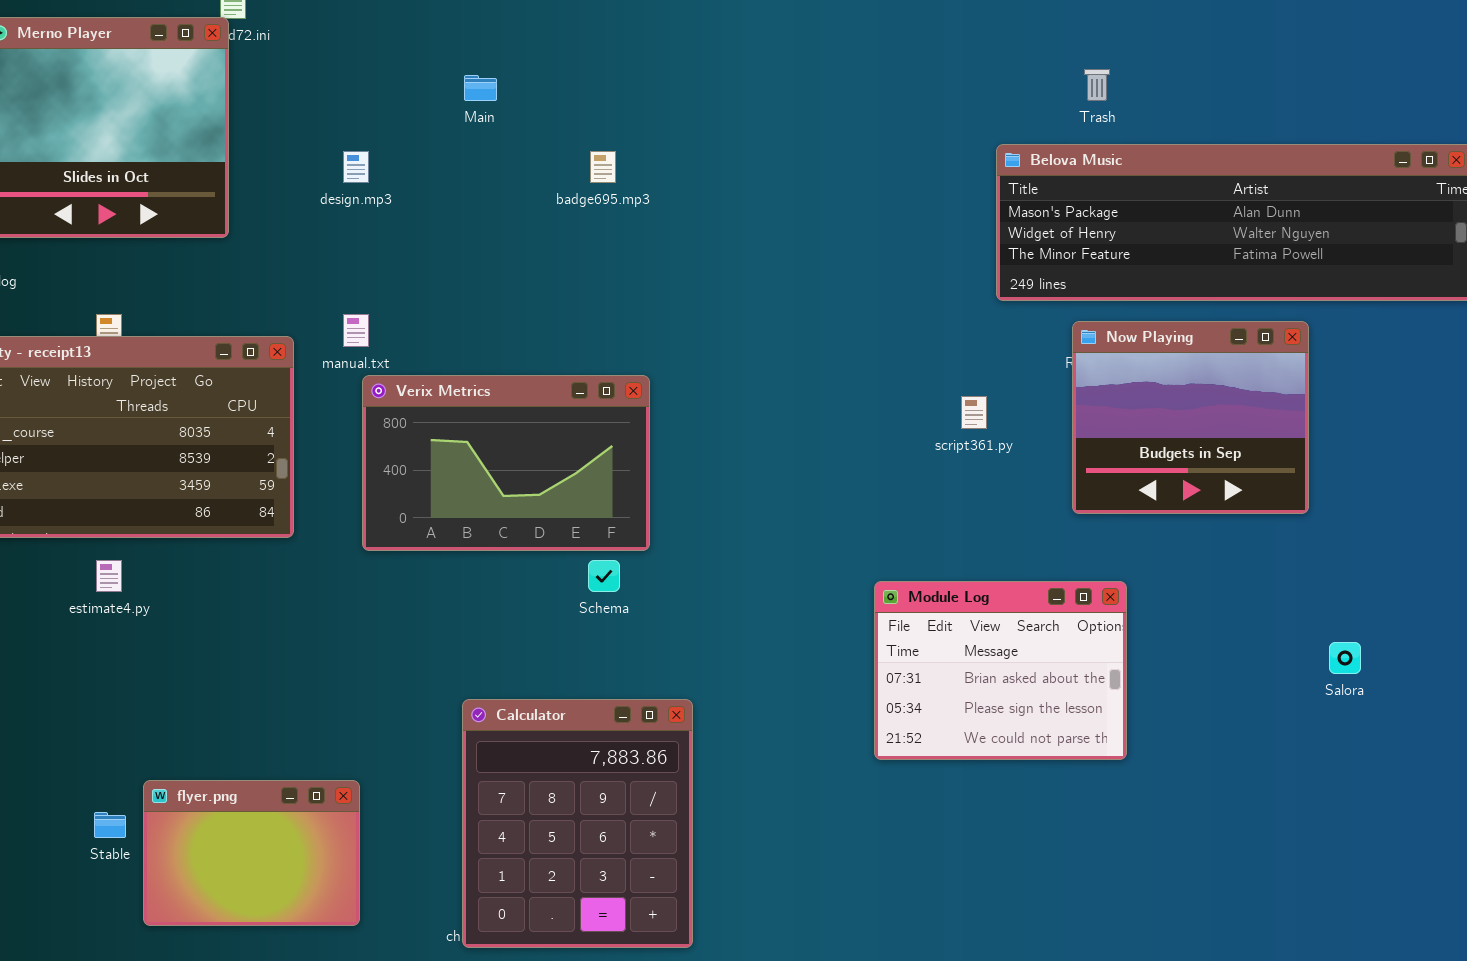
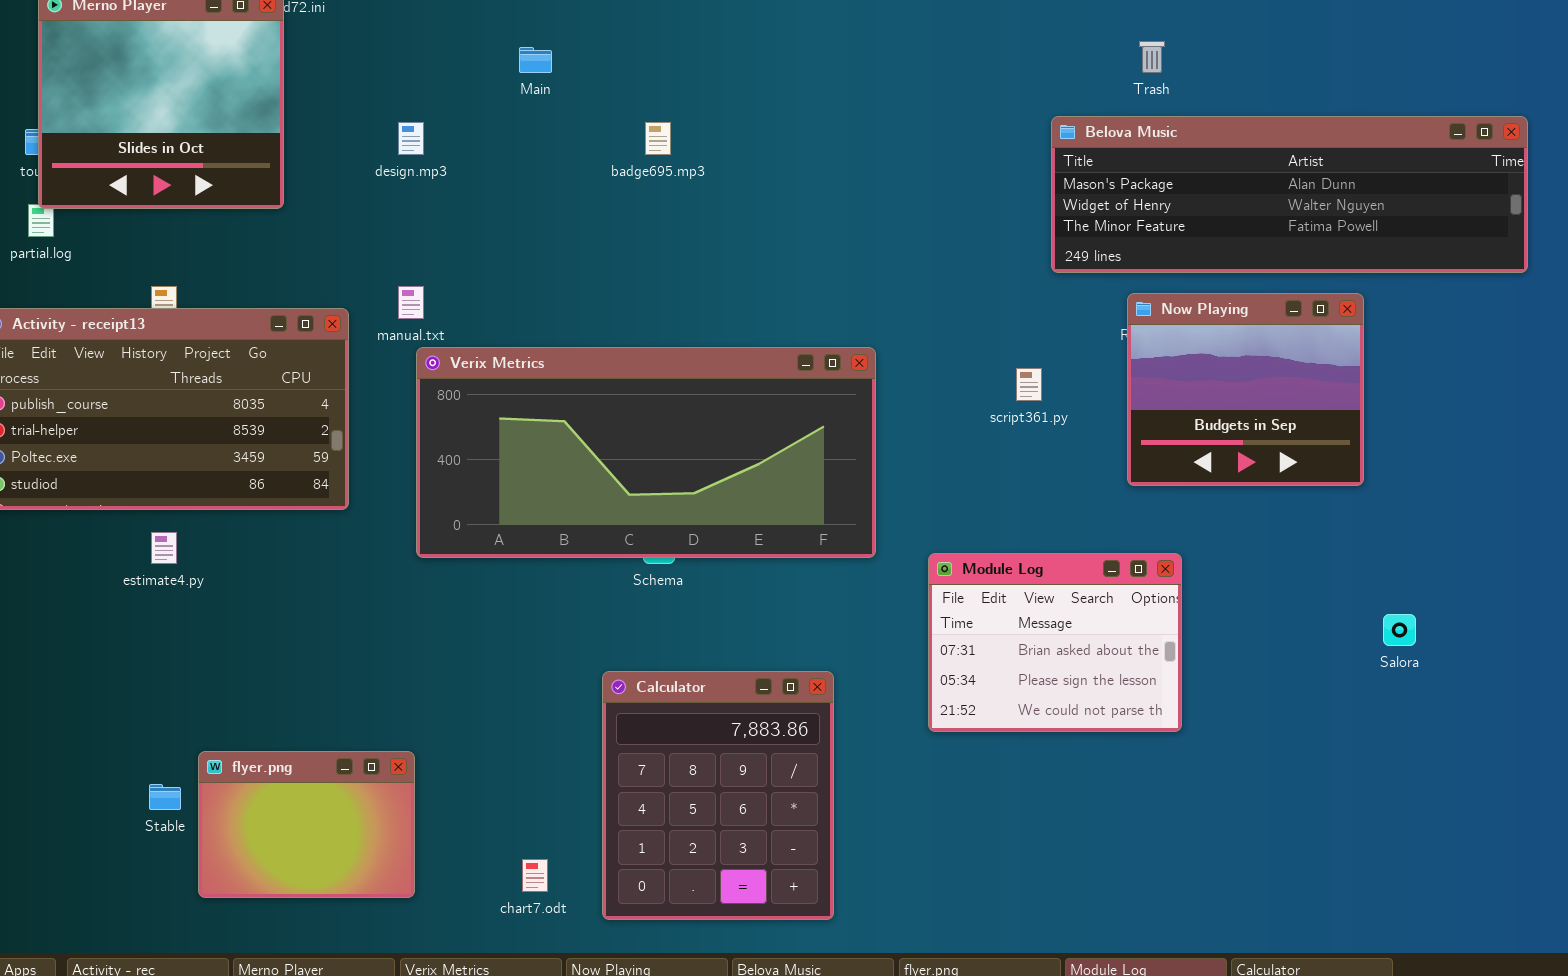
Verix Metrics: [362,375,650,551] -> [416,347,876,558], resized
Calculator: [462,699,693,948] -> [602,671,834,920], moved

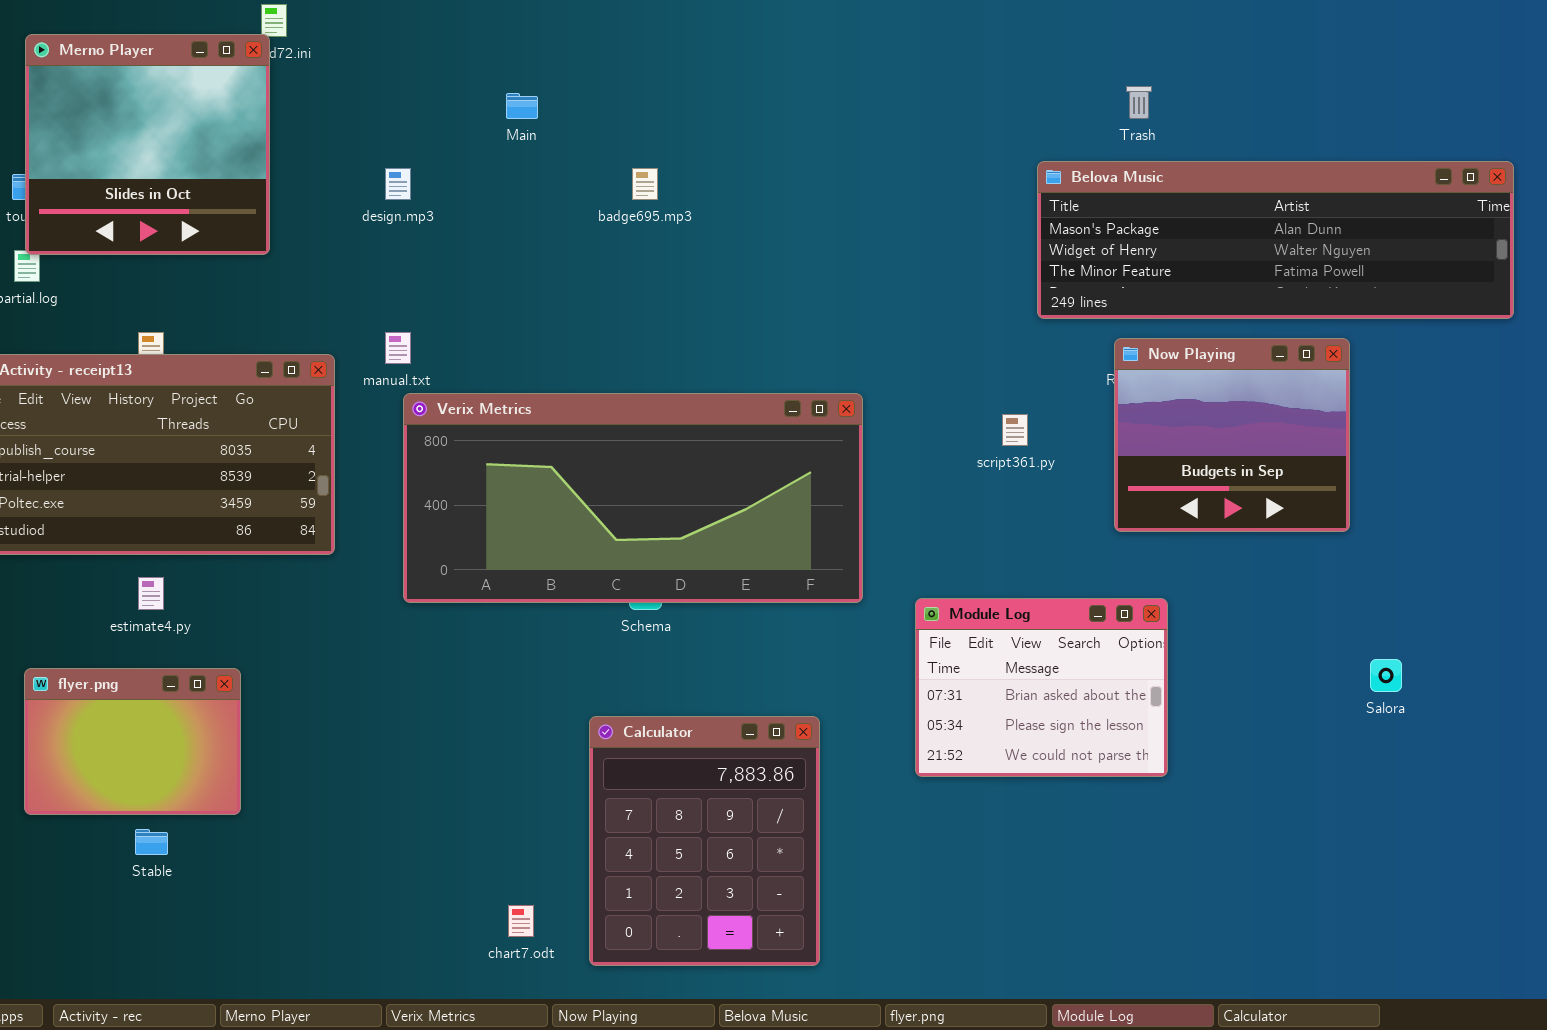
flyer.png: [198,751,415,898] -> [24,668,241,815], moved

